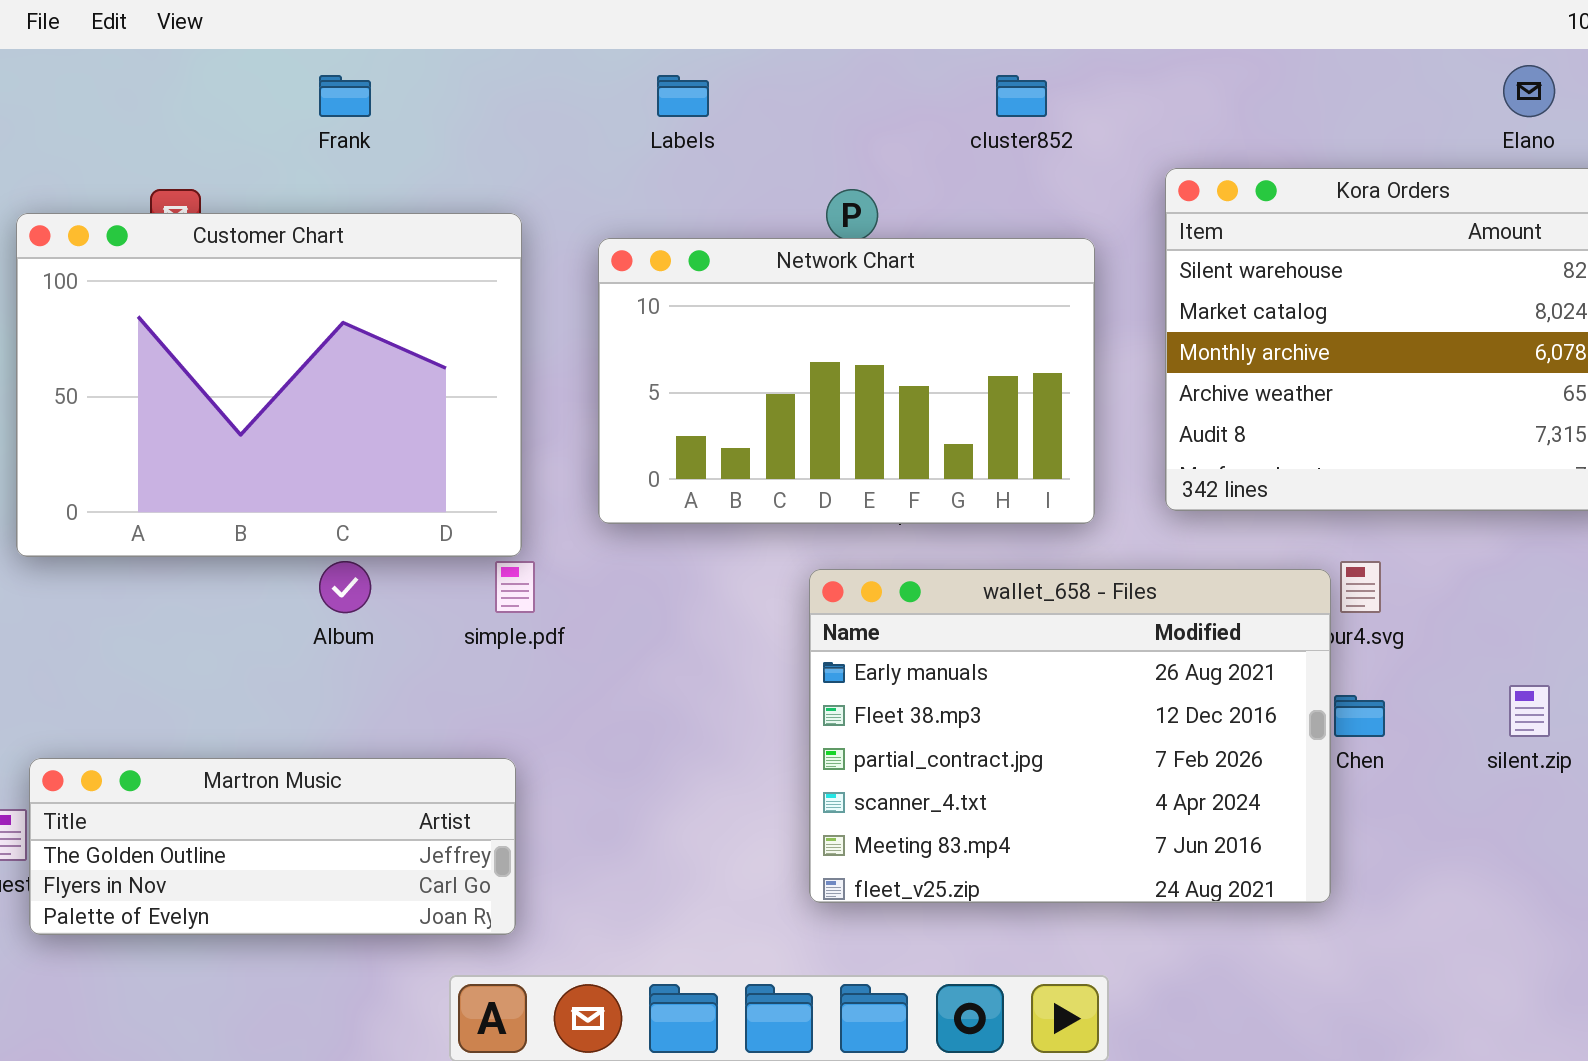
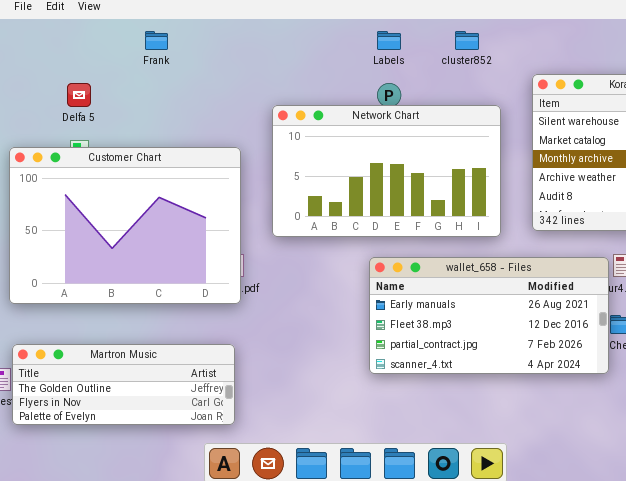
Labels: [657,75,709,117] -> [377,31,401,50], moved
Customer Chart: [16,213,522,557] -> [9,147,241,304], moved
wallet_658 - Files: [809,569,1331,903] -> [369,257,609,374], resized

